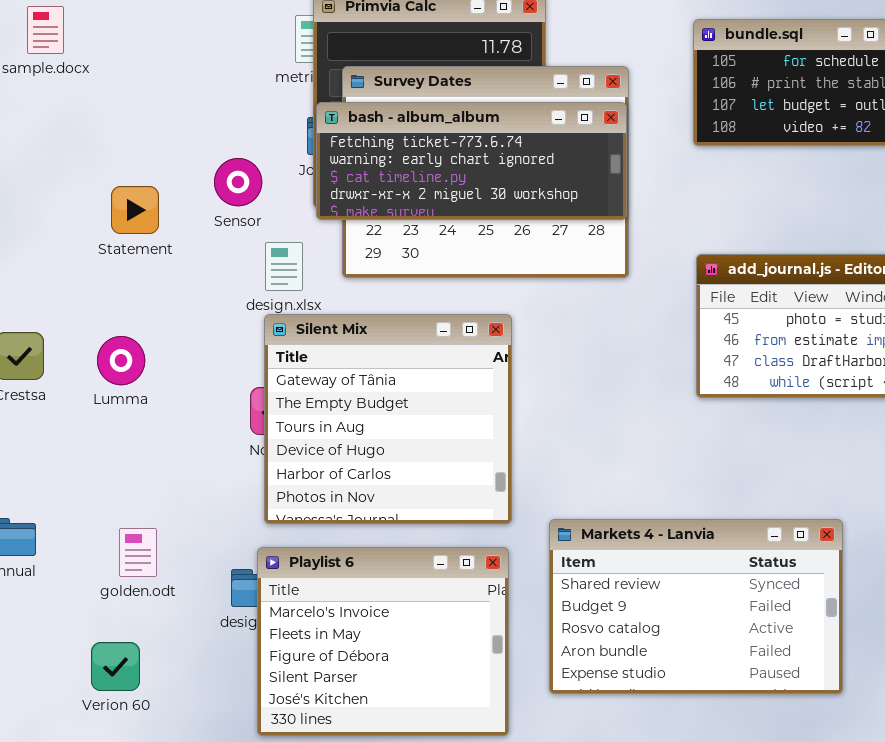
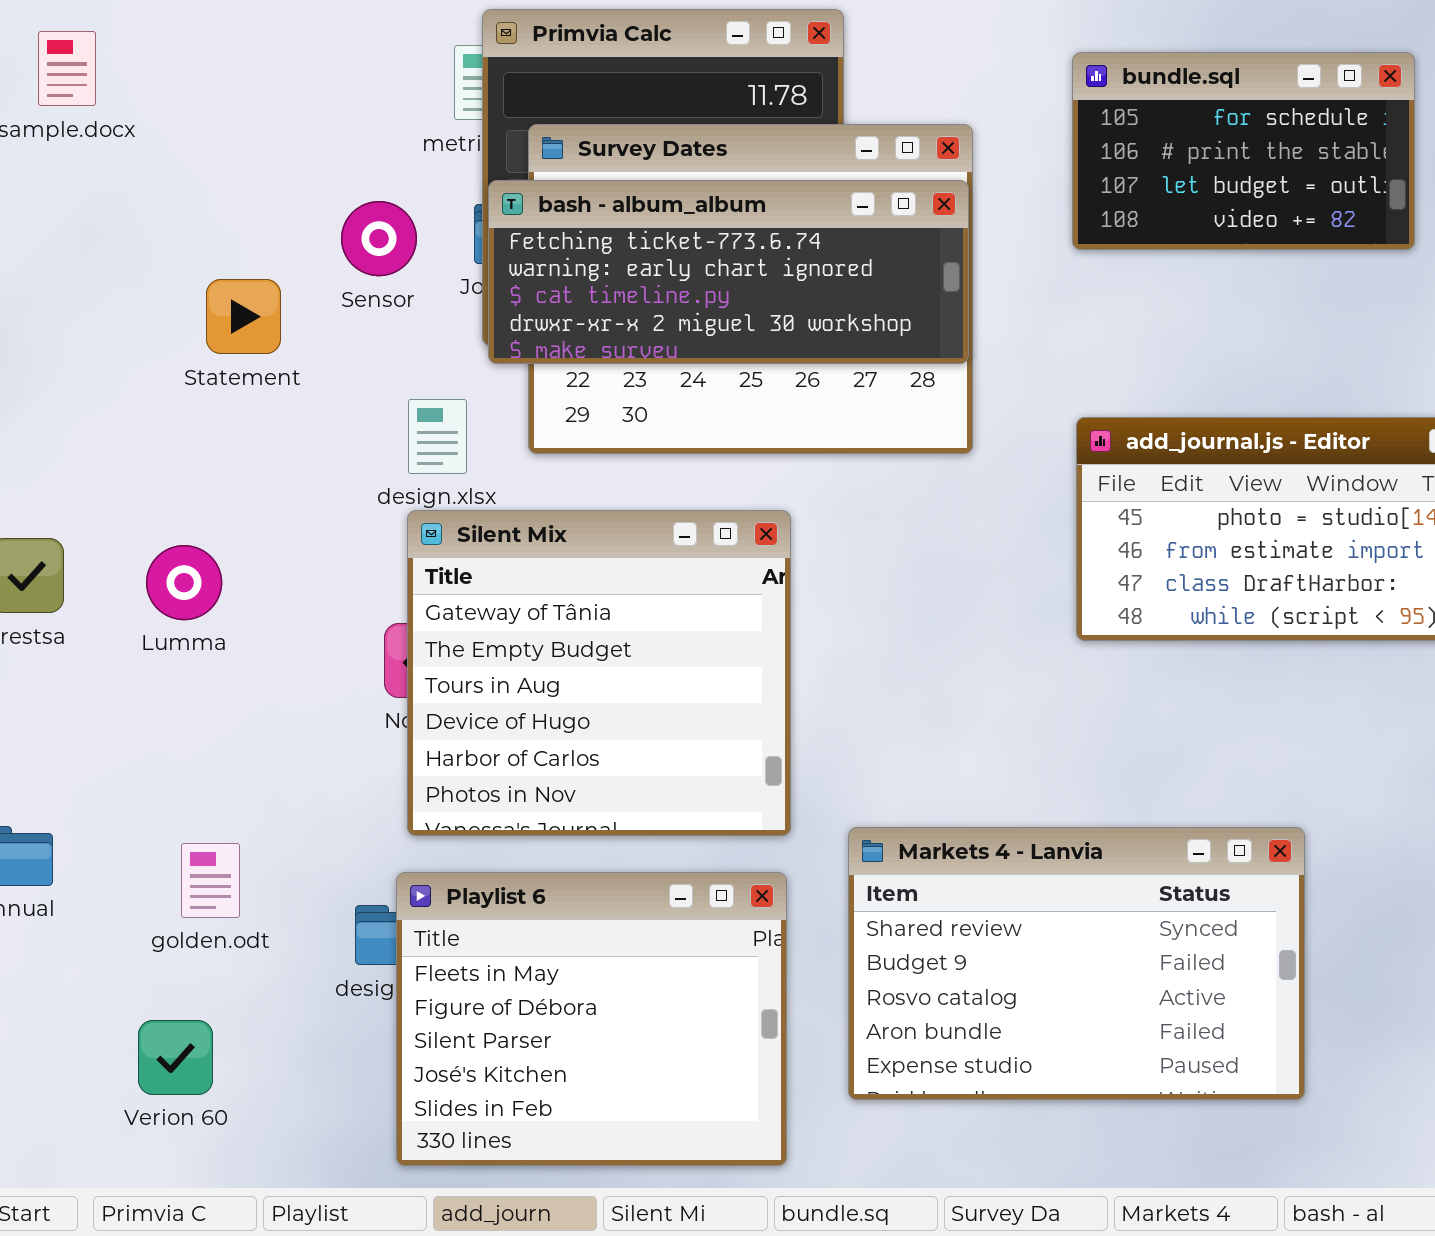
Sensor: [214,158,262,206] -> [341,201,417,276], moved
Statement: [111,186,159,234] -> [206,279,281,354], moved
Playlist 6: [257,547,509,736] -> [396,872,787,1166], scrolled down 1 row

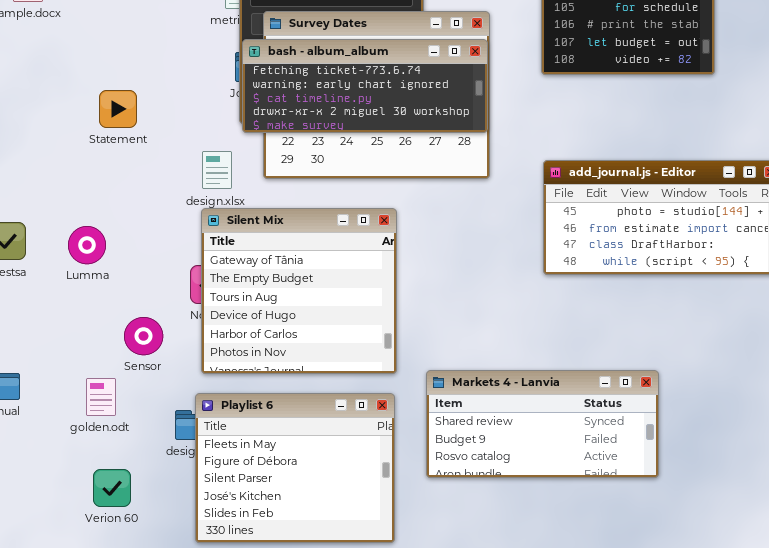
Sensor: [341,201,417,276] -> [124,317,163,355], moved
Markets 4 - Lanvia: [848,827,1305,1100] -> [426,370,659,478], resized
Verion 60: [138,1020,213,1095] -> [93,469,131,507], moved

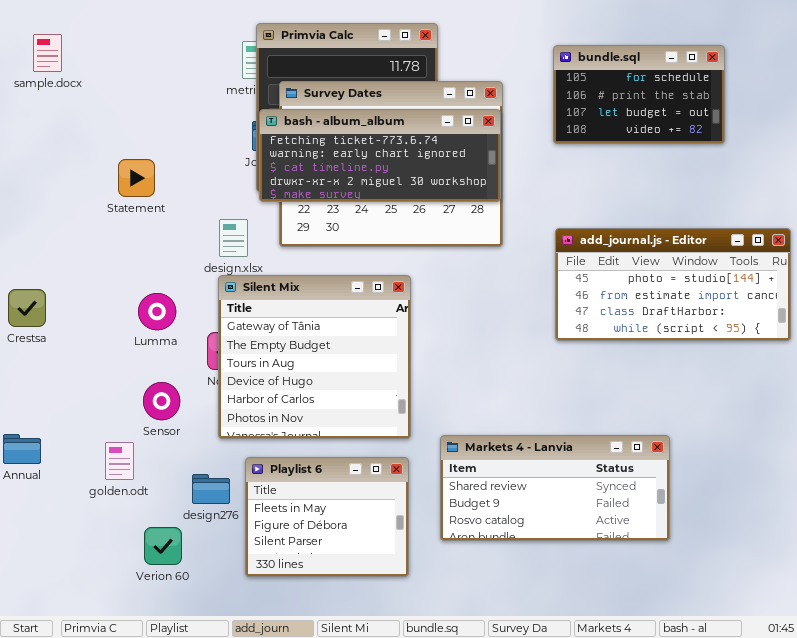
Lumma: [68,226,106,264] -> [138,293,176,330], moved
Playlist 6: [195,393,395,543] -> [245,457,409,577], resized
Verion 60: [93,469,131,507] -> [144,527,182,565], moved

